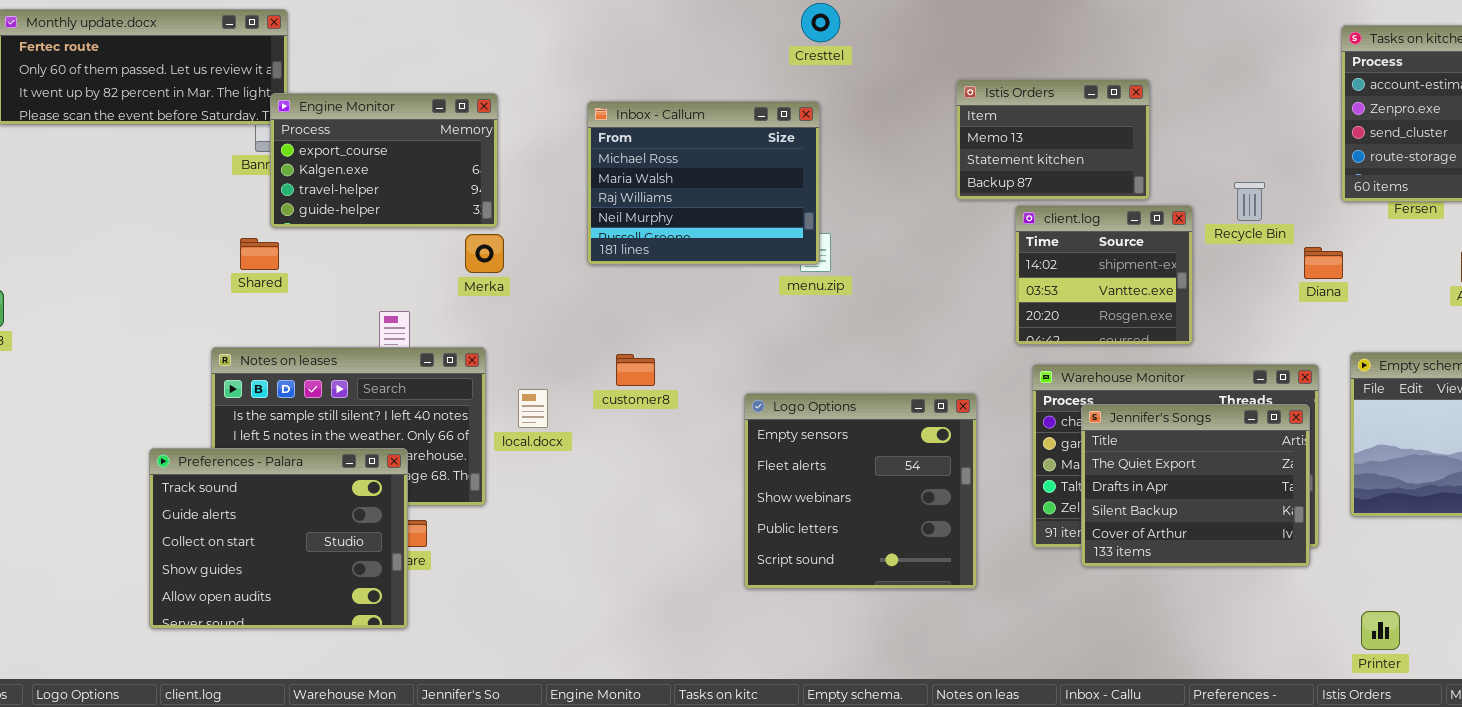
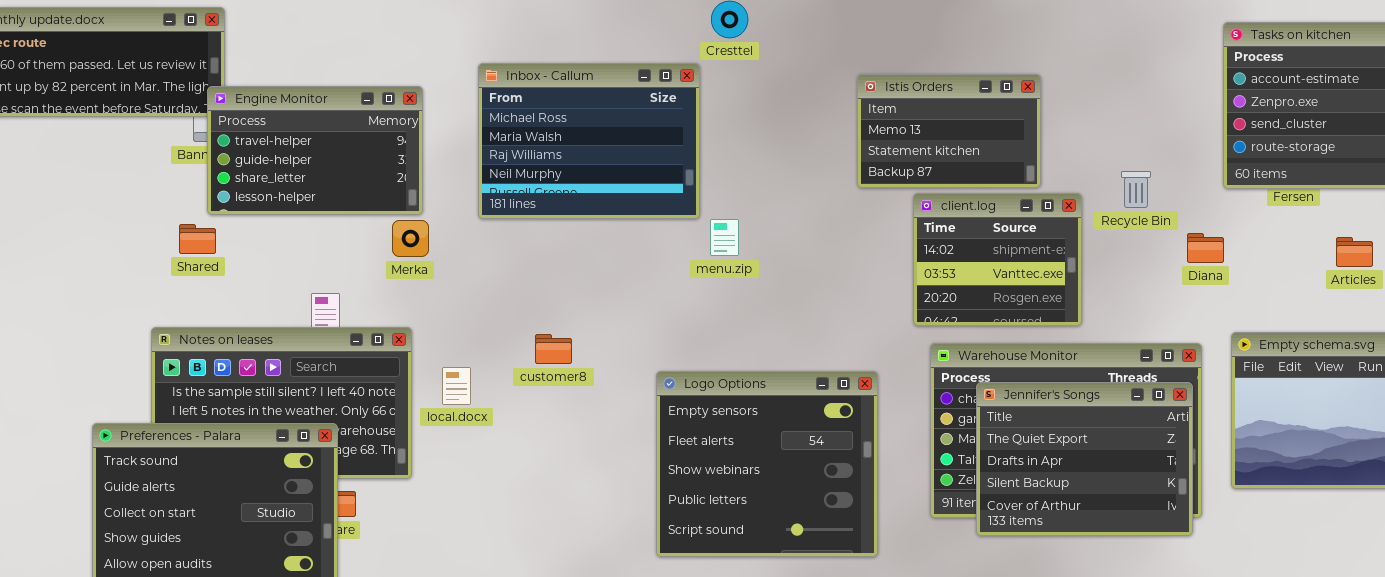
Engine Monitor: [270,93,498,228] -> [207,86,423,215], scrolled down 2 rows
Inbox - Callum: [587,101,820,265] -> [478,63,700,219], moved

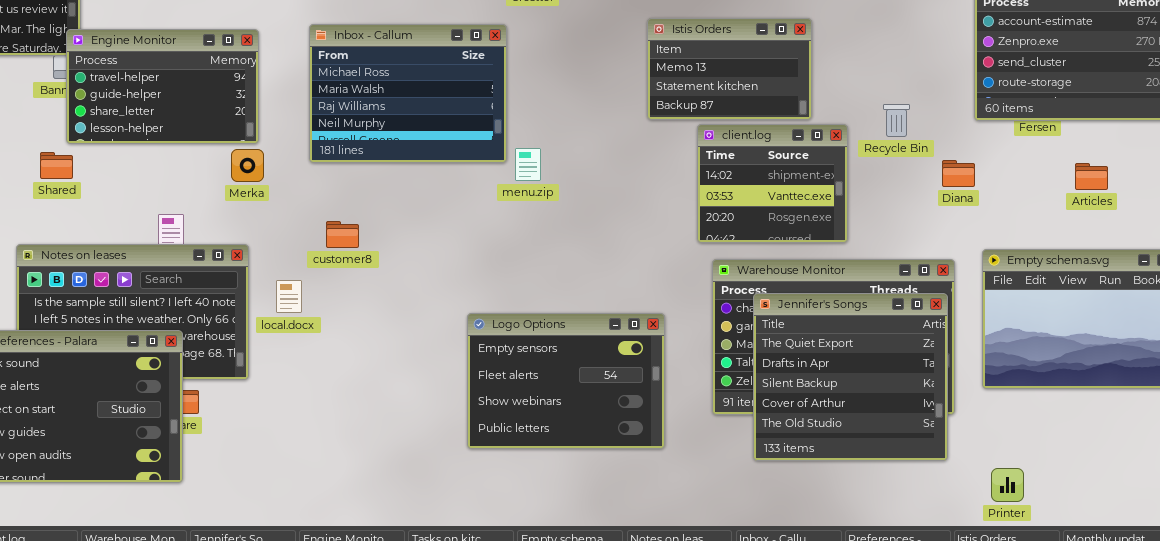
Inbox - Callum: [478,63,700,219] -> [309,24,507,163], moved
customer8: [535,334,572,364] -> [326,221,359,248], moved
Logo Options: [656,371,878,557] -> [467,313,665,449], resized
Jennifer's Songs: [976,382,1193,536] -> [753,293,948,461], resized

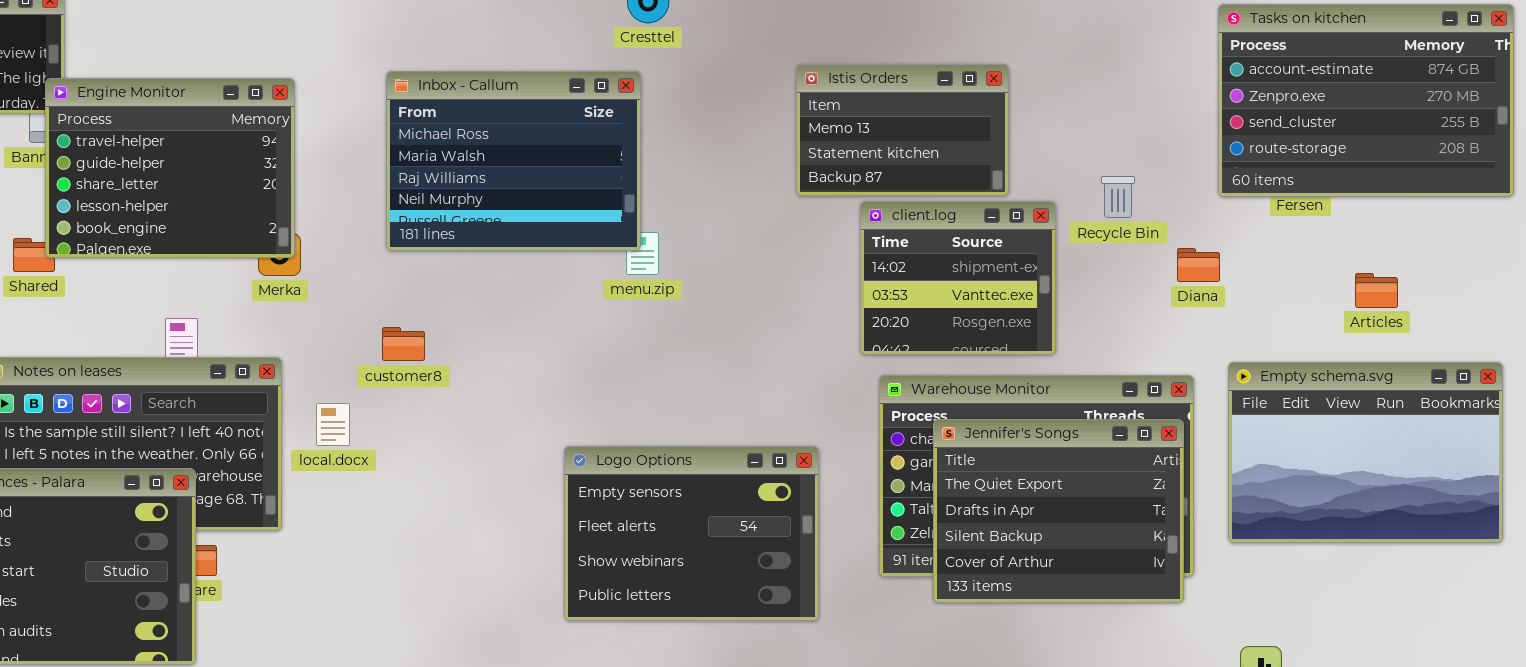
Inbox - Callum: [309,24,507,163] -> [386,71,641,251], moved
Engine Monitor: [66,29,259,144] -> [45,78,295,258], resized
Articles: [1075,163,1108,190] -> [1355,273,1398,308], moved
Jennifer's Songs: [753,293,948,461] -> [933,419,1184,603], resized

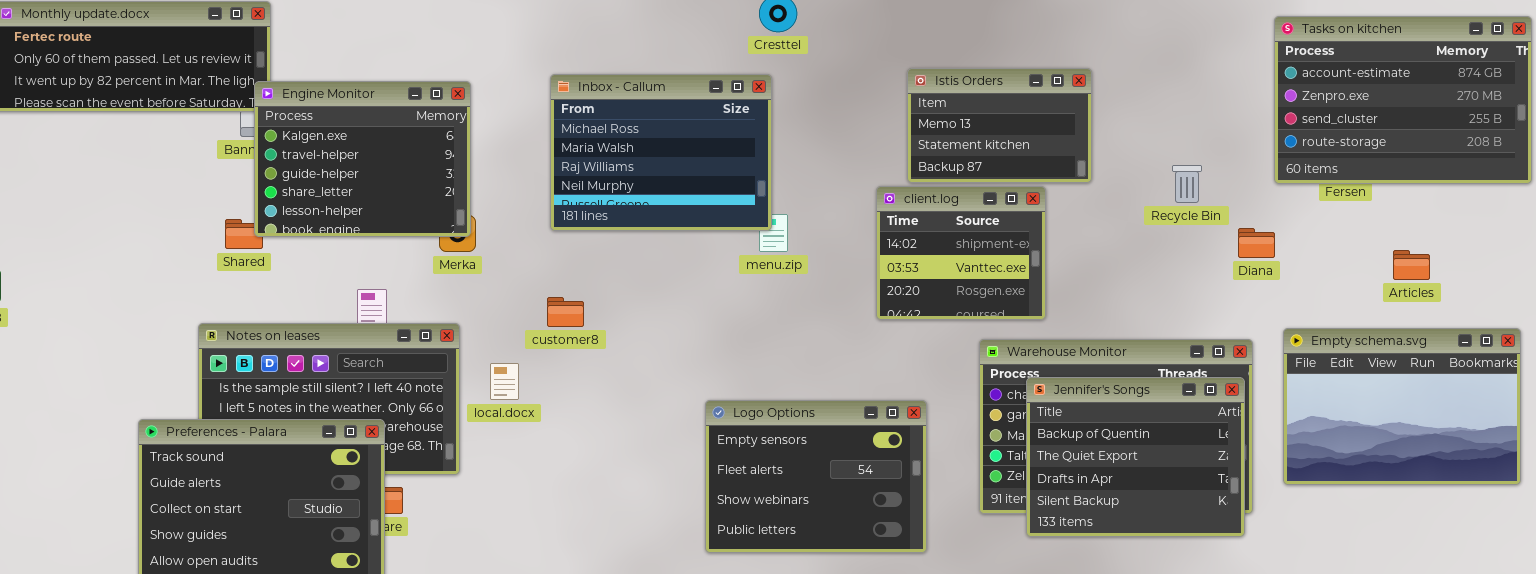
Engine Monitor: [45,78,295,258] -> [254,81,471,237], scrolled up 1 row
client.log: [860,201,1056,355] -> [876,186,1046,320], moved
Jennifer's Songs: [933,419,1184,603] -> [1026,377,1245,537], scrolled up 1 row

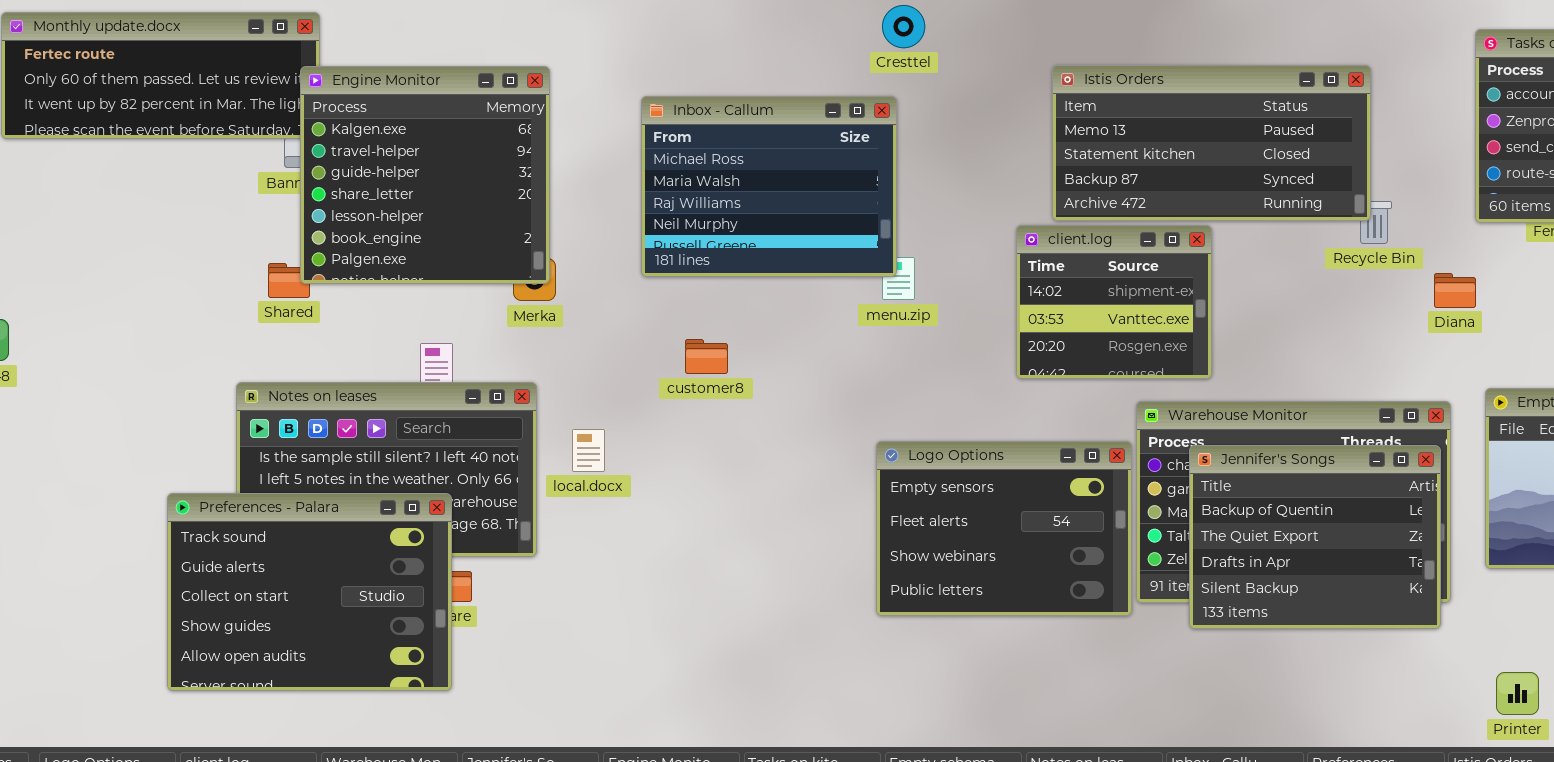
Istis Orders: [907,68,1092,183] -> [1052,65,1371,221], resized
Engine Monitor: [254,81,471,237] -> [300,66,550,284], resized
customer8: [547,297,584,327] -> [685,339,728,374], moved
Logo Options: [705,400,927,553] -> [876,441,1132,616], moved

